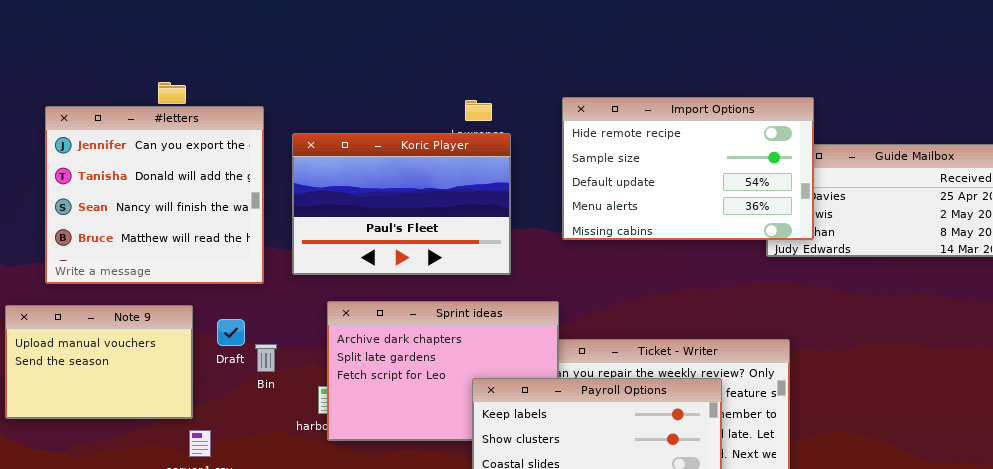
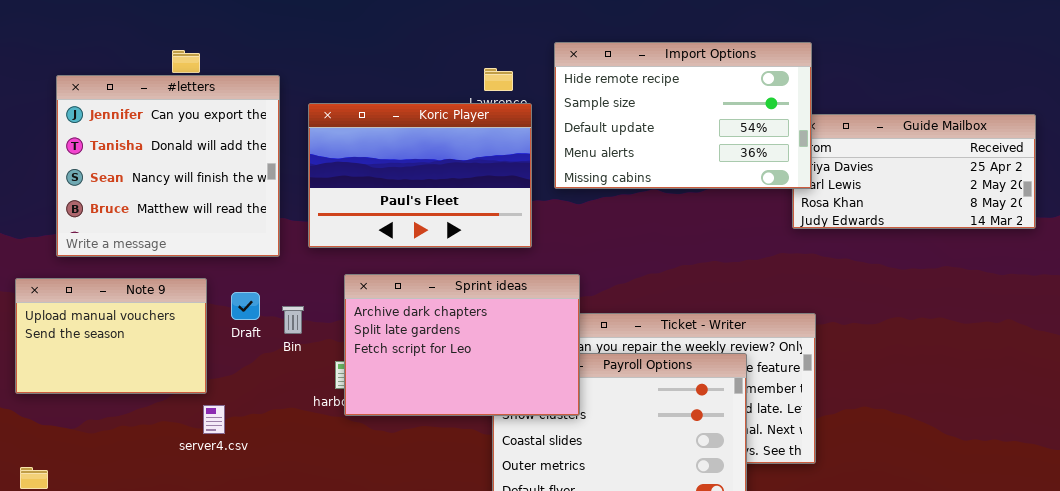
Import Options: [562,97,814,240] -> [554,42,812,189], moved
Sprint ideas: [327,301,559,441] -> [344,274,580,416], raised
Bin: [255,344,277,372] -> [282,306,304,334], moved

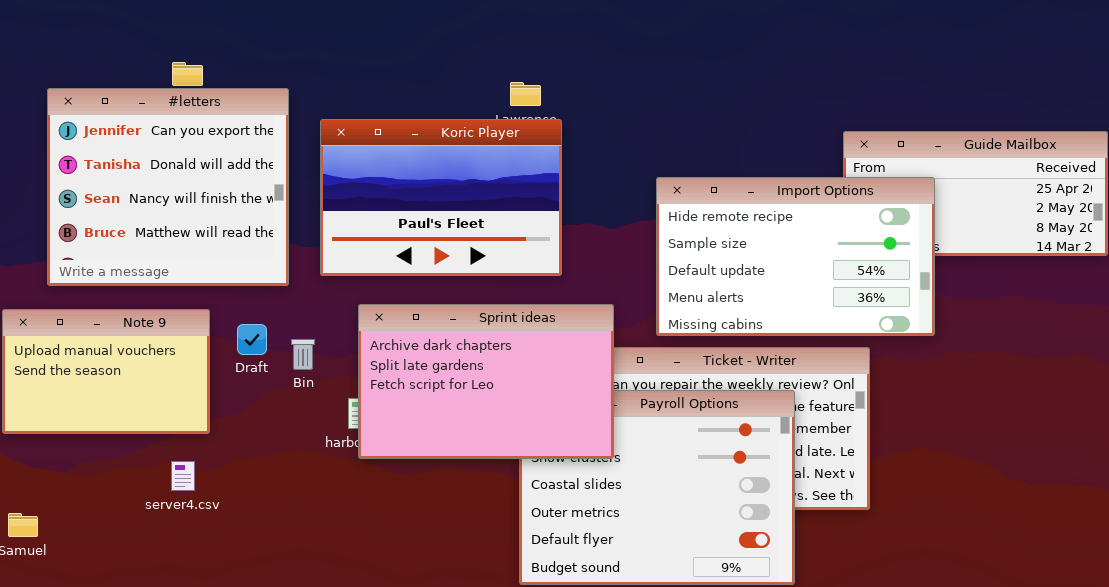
Import Options: [554,42,812,189] -> [656,177,935,336], moved
server4.csv: [203,405,225,434] -> [171,461,195,491], moved

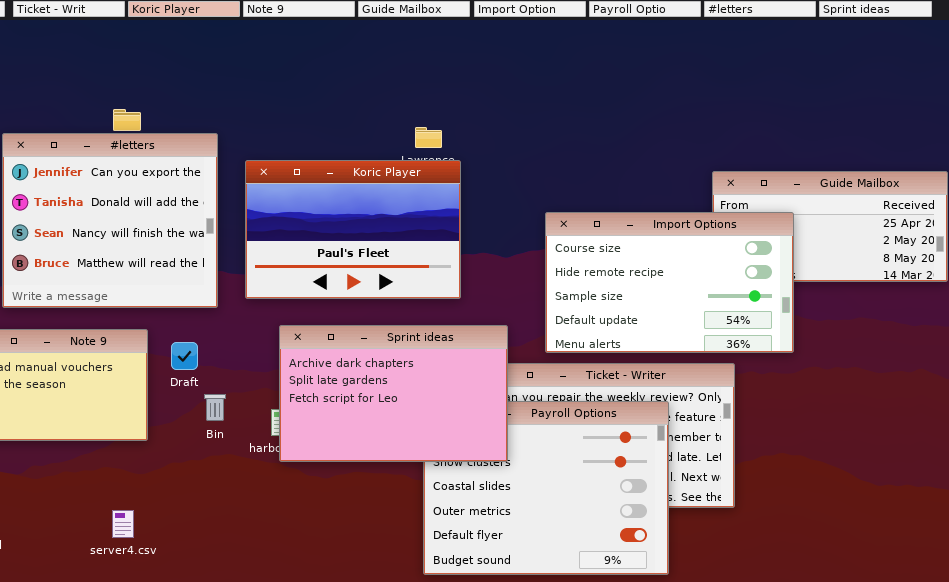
Import Options: [656,177,935,336] -> [545,212,794,353], scrolled up 1 row
Bin: [291,339,315,370] -> [204,394,226,421], moved
server4.csv: [171,461,195,491] -> [112,510,134,538], moved

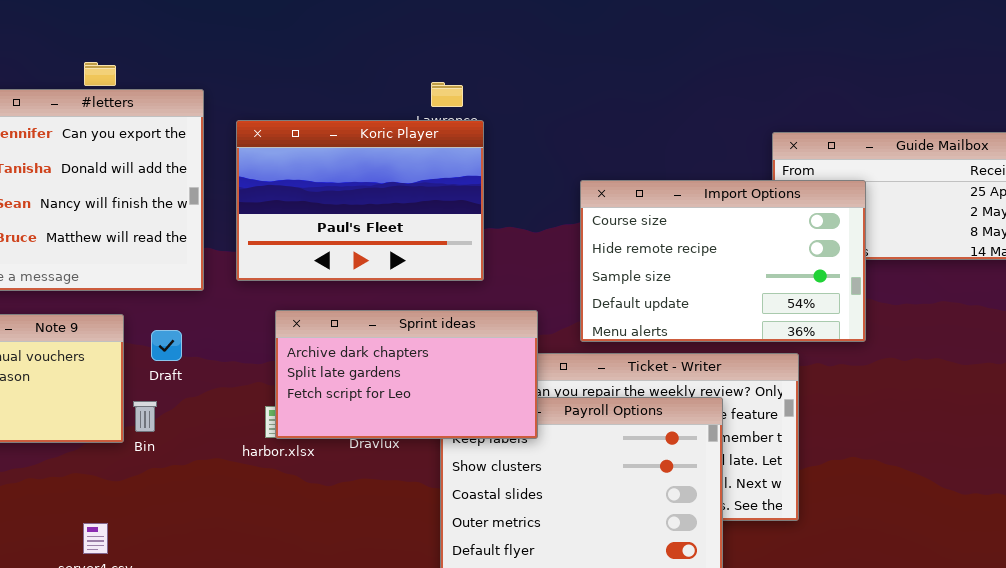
Sprint ideas: [279,325,508,462] -> [275,310,538,439], resized
Bin: [204,394,226,421] -> [133,401,157,432], moved

